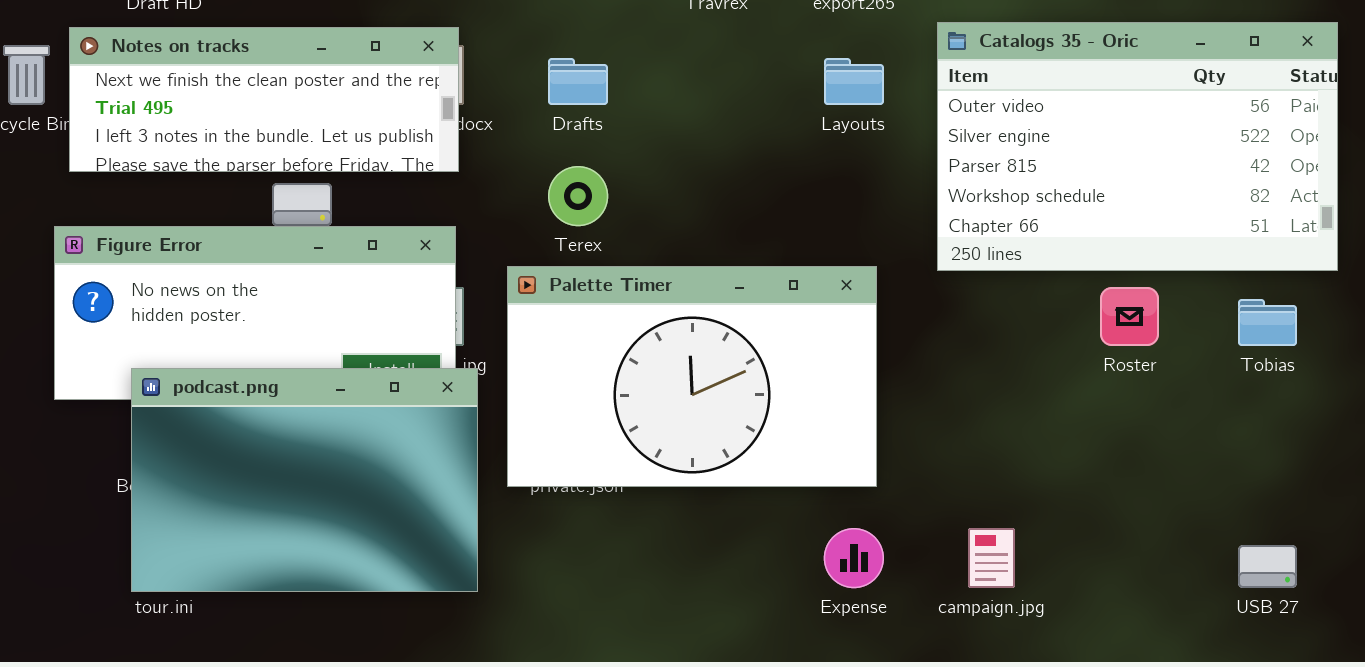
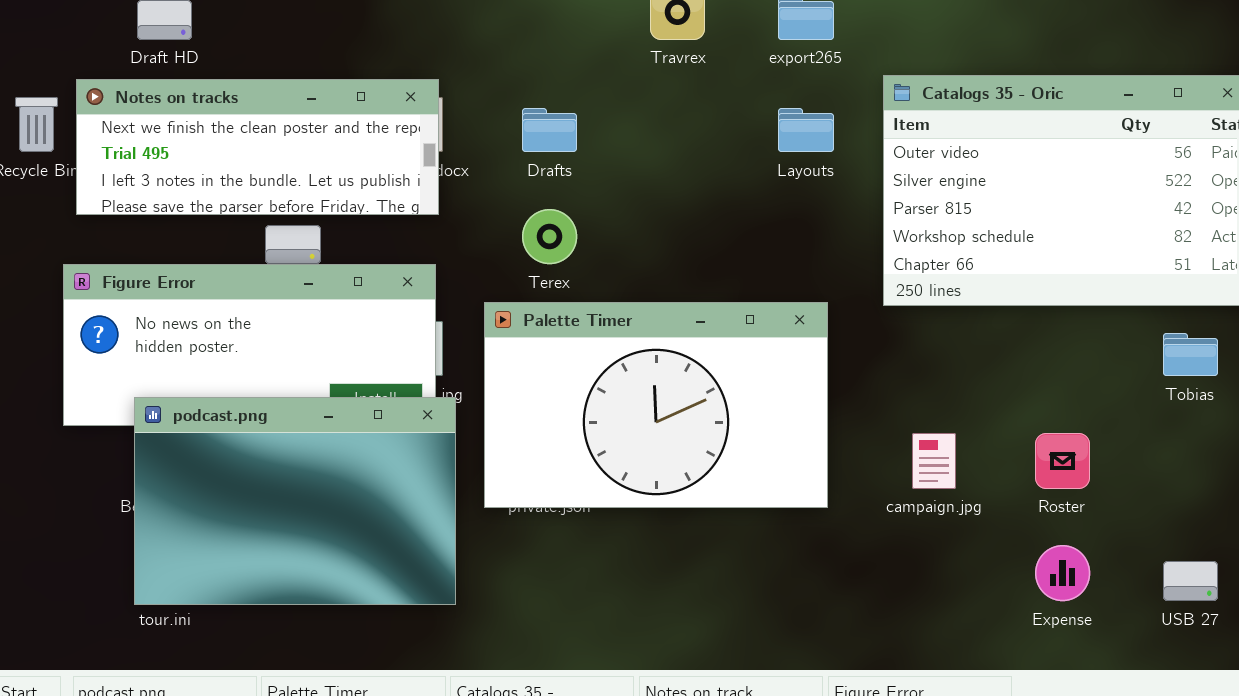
Roster: [1100,287,1159,346] -> [1035,433,1090,489], moved
Expense: [824,528,884,588] -> [1035,545,1090,601], moved
campaign.jpg: [968,528,1015,588] -> [912,433,956,489], moved

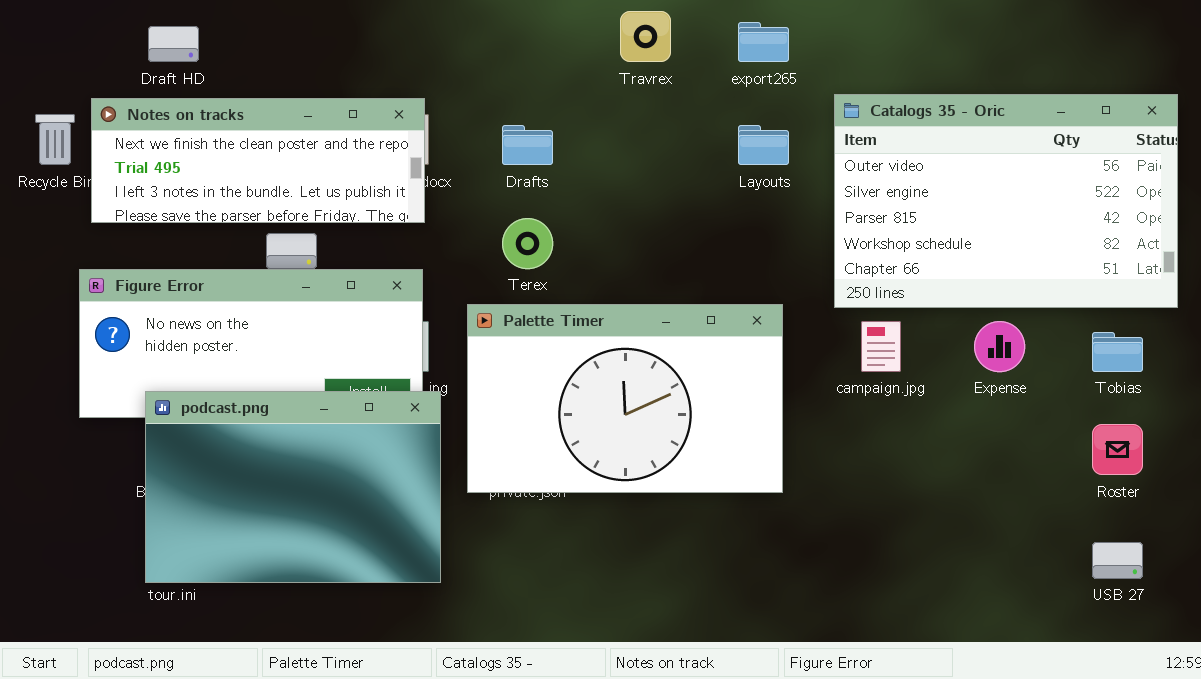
campaign.jpg: [912,433,956,489] -> [861,321,901,372], moved
Roster: [1035,433,1090,489] -> [1092,424,1143,475], moved
Expense: [1035,545,1090,601] -> [974,321,1025,372], moved

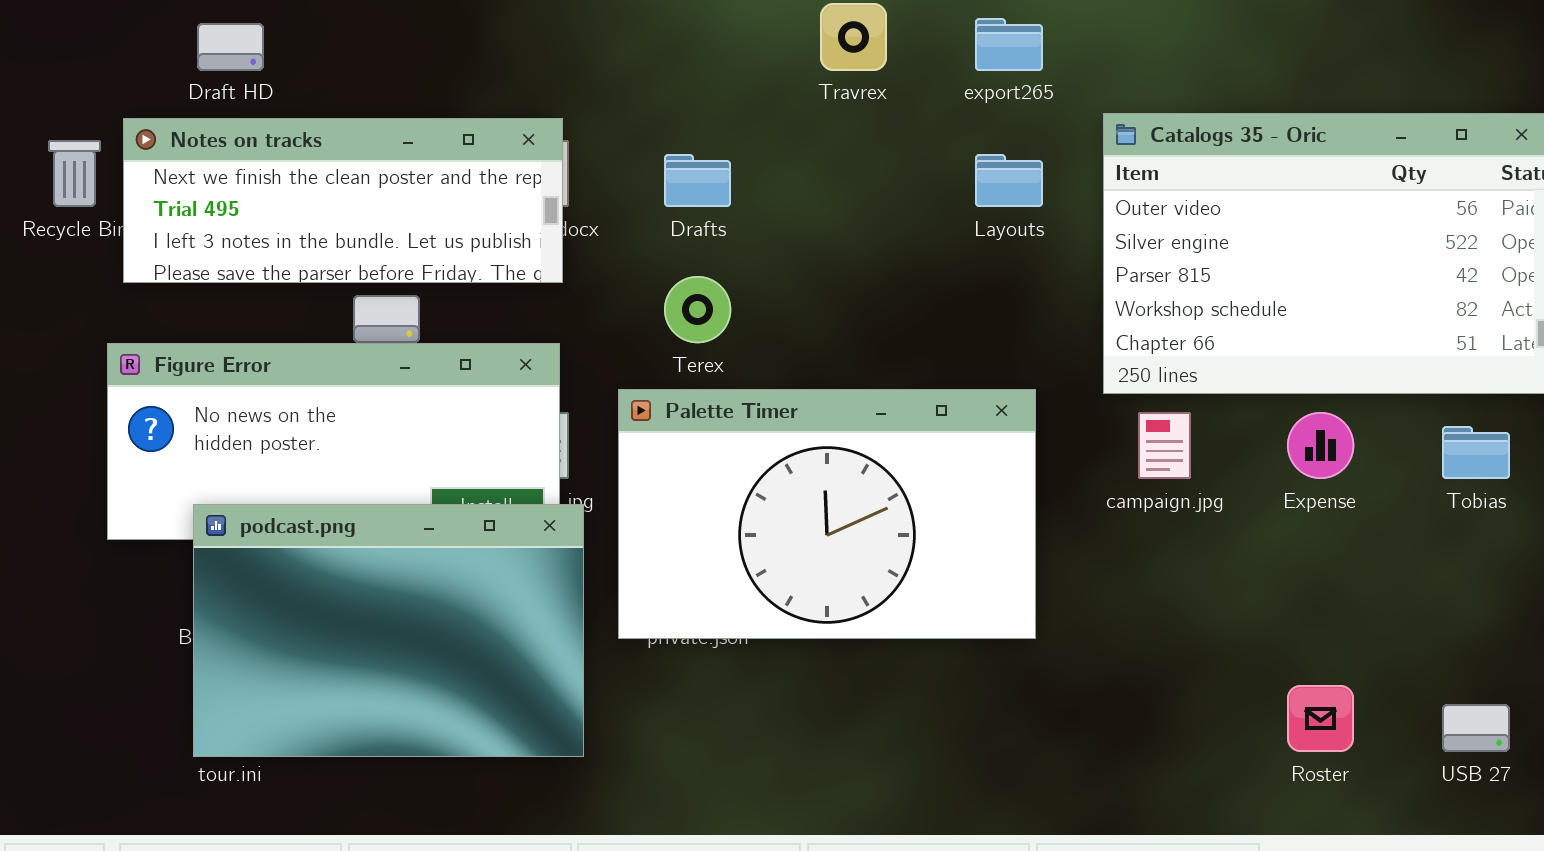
Roster: [1092,424,1143,475] -> [1287,685,1354,752], moved

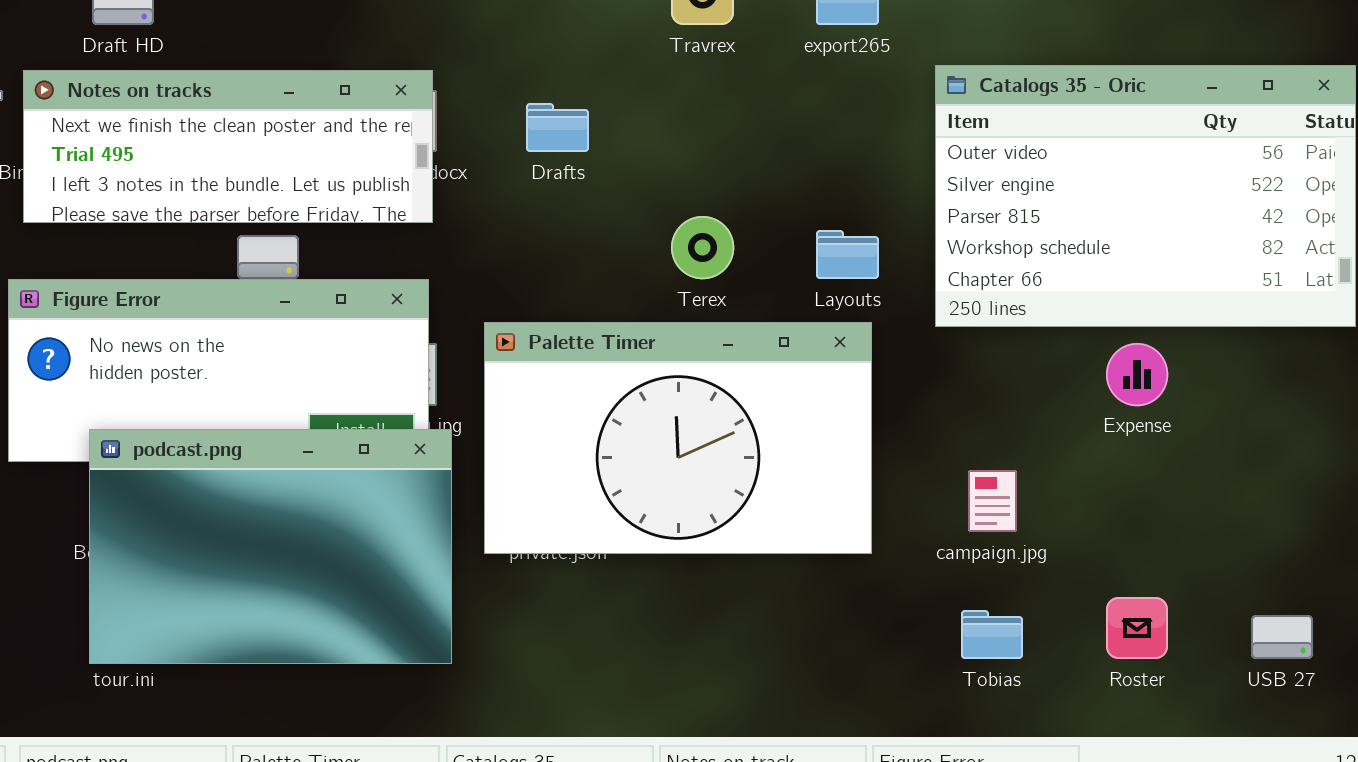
Layouts: [975,154,1043,207] -> [816,230,879,279], moved
Terex: [664,276,731,343] -> [671,216,734,279], moved
campaign.jpg: [1138,412,1191,479] -> [968,470,1017,532], moved
Tobias: [1442,426,1510,479] -> [961,610,1023,659], moved

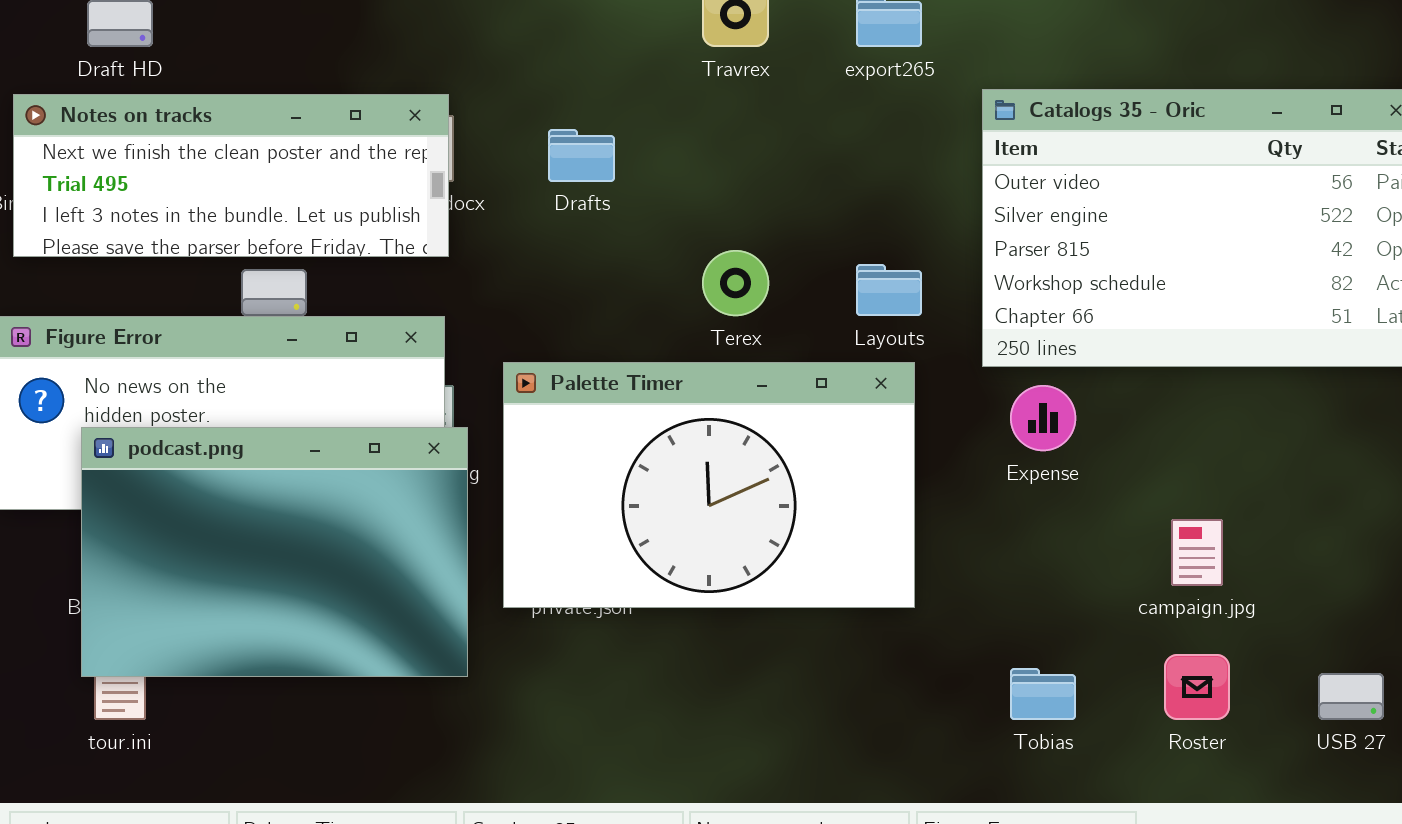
Expense: [1106,343,1168,406] -> [1010,385,1076,451], moved
podcast.png: [89,429,452,664] -> [81,427,468,677], moved
campaign.jpg: [968,470,1017,532] -> [1171,519,1223,586], moved

